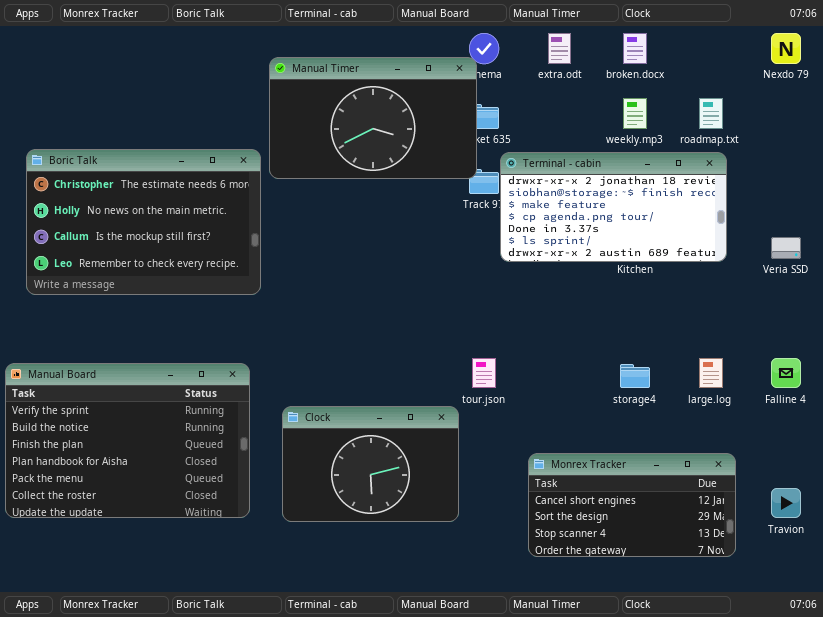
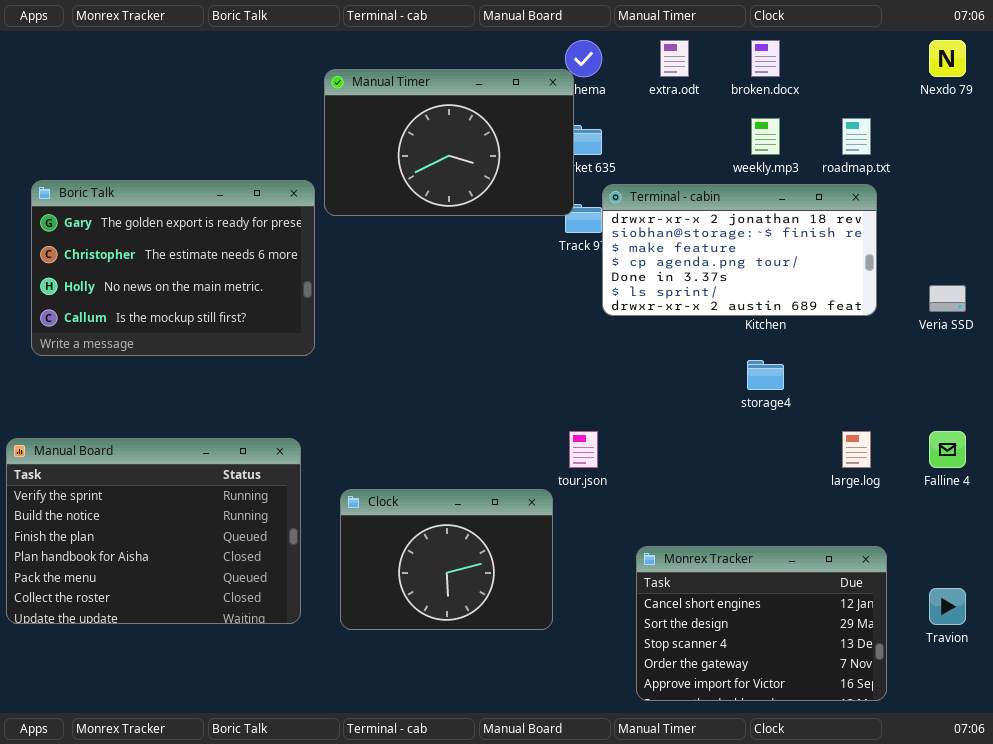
Boric Talk: [26,149,261,295] -> [31,180,315,356], scrolled up 1 row
storage4: [620,364,650,388] -> [747,360,784,390], moved
Monrex Tracker: [528,453,736,557] -> [636,546,887,701], resized

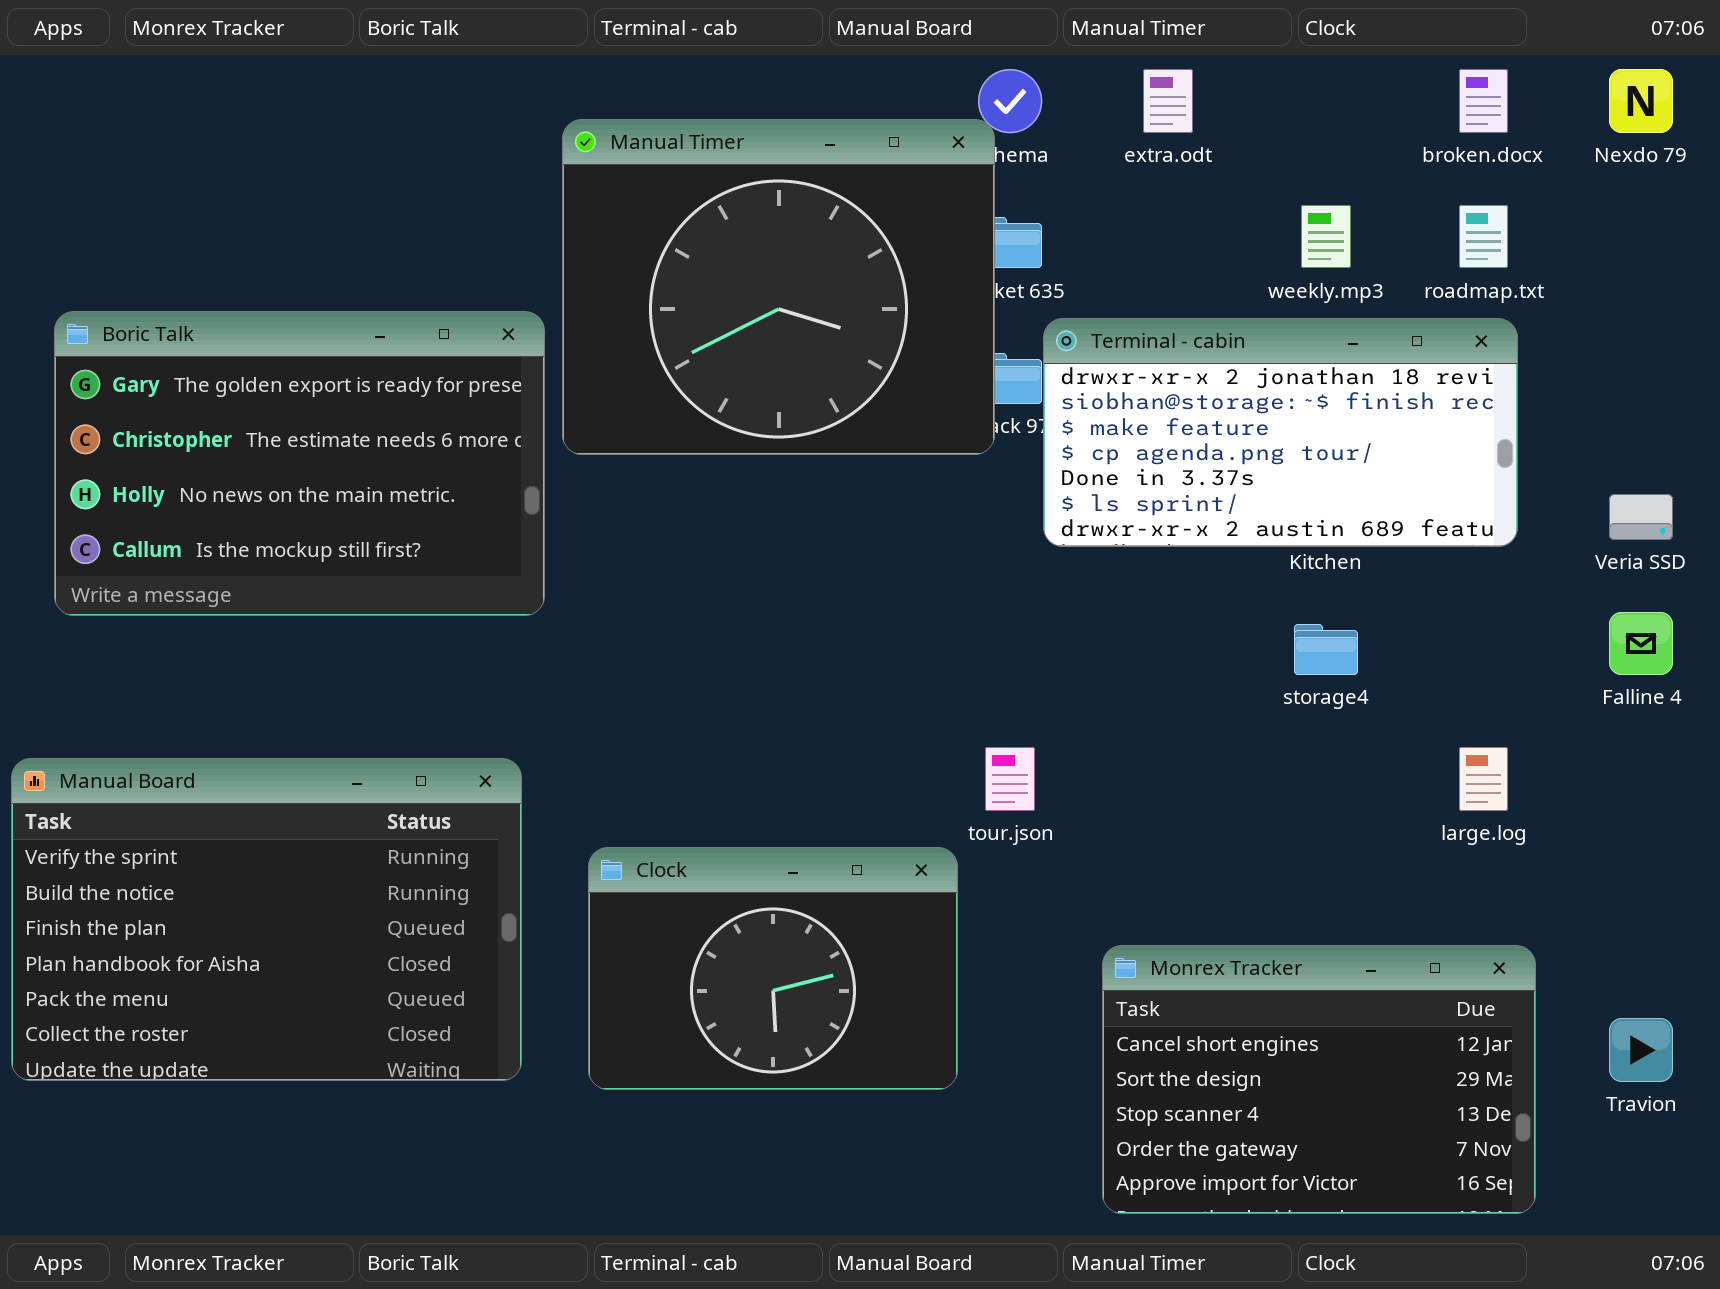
broken.docx: [751,40,780,77] -> [1459,69,1508,133], moved
Manual Timer: [324,69,574,216] -> [562,119,995,455], resized
Falline 4: [929,431,966,468] -> [1609,612,1673,675], moved

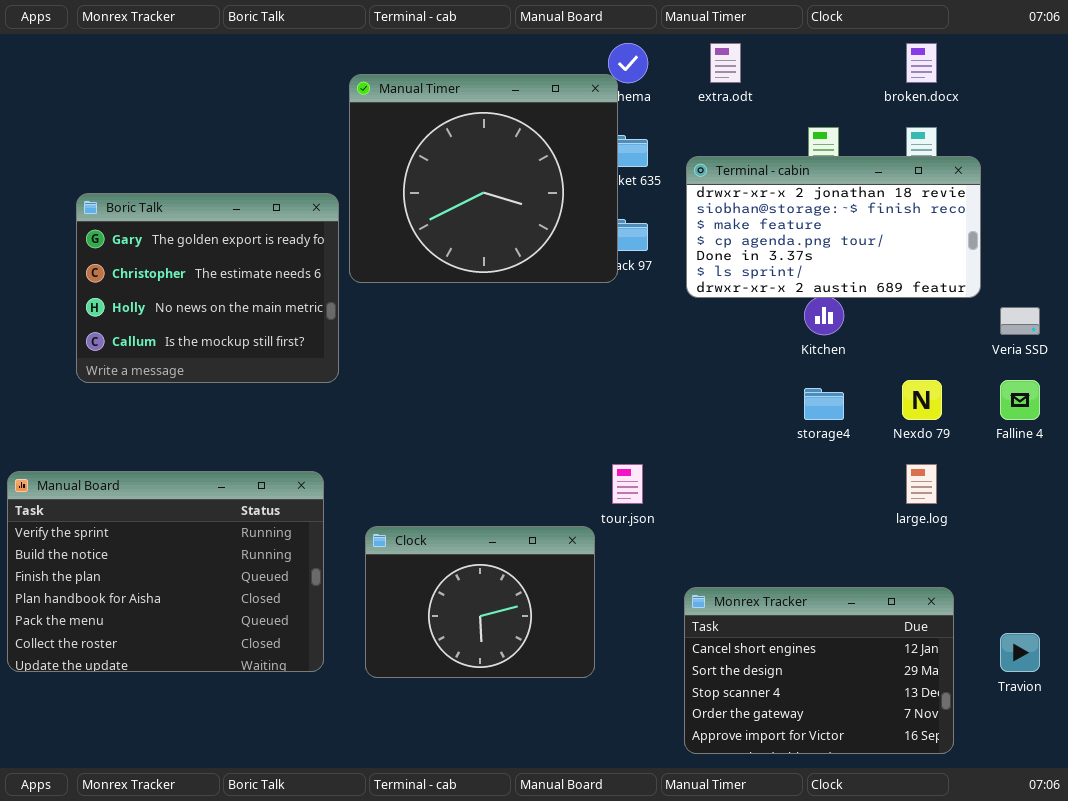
Nexdo 79: [1609,69,1673,133] -> [902,380,942,420], moved
Boric Talk: [54,311,545,616] -> [76,193,339,383], resized
Terminal - cabin: [1043,318,1518,547] -> [686,156,981,298], moved

